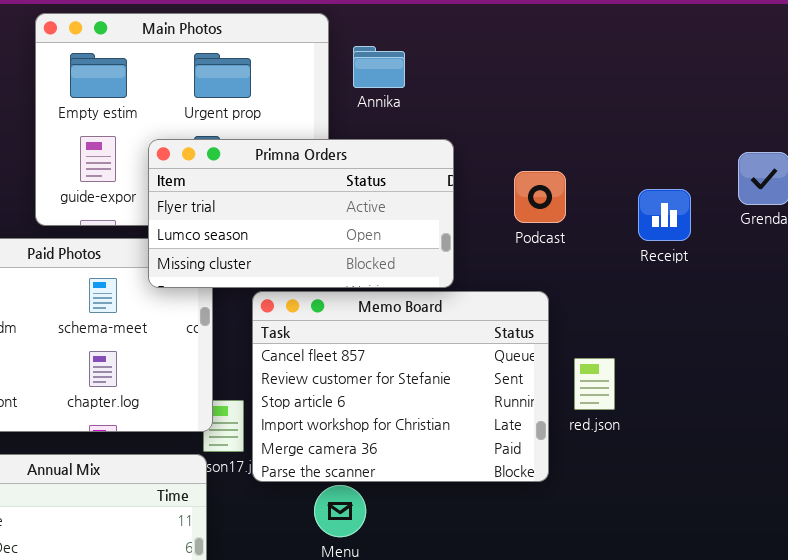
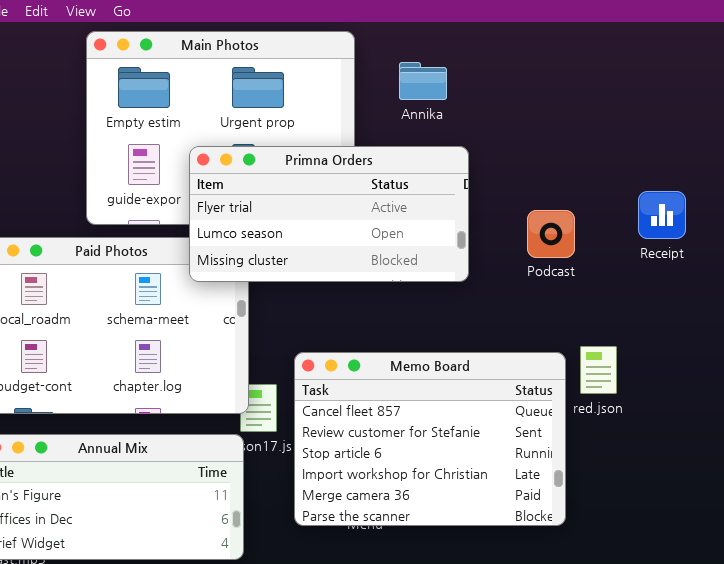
Annika: [353,46,405,88] -> [399,62,447,100], moved
Podcast: [514,171,566,223] -> [527,210,575,258], moved
Memo Board: [252,291,549,482] -> [294,352,566,526], moved

